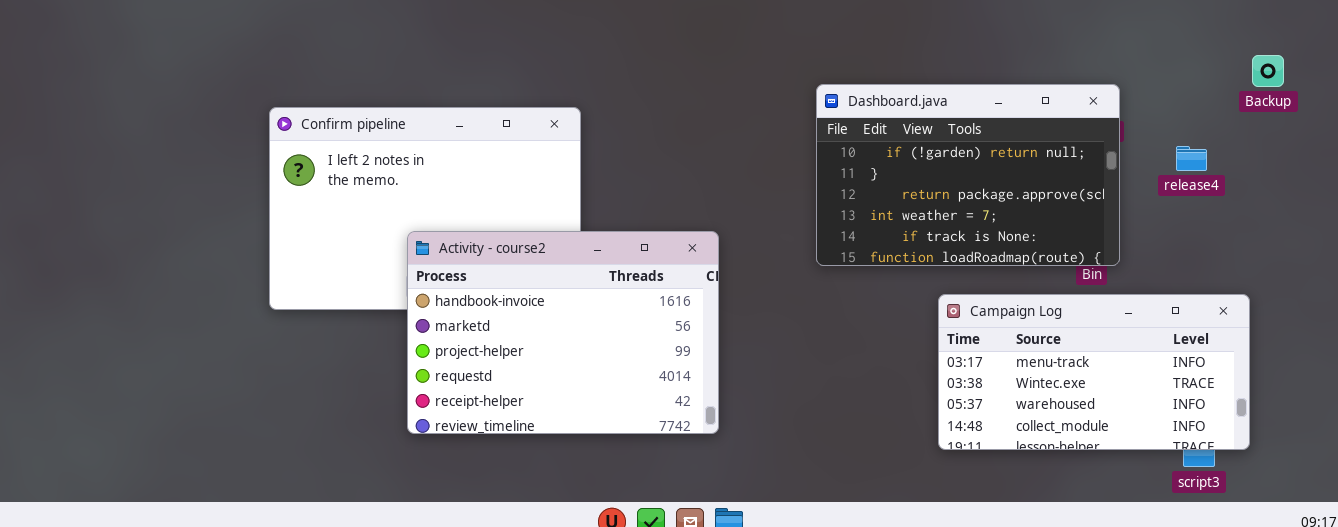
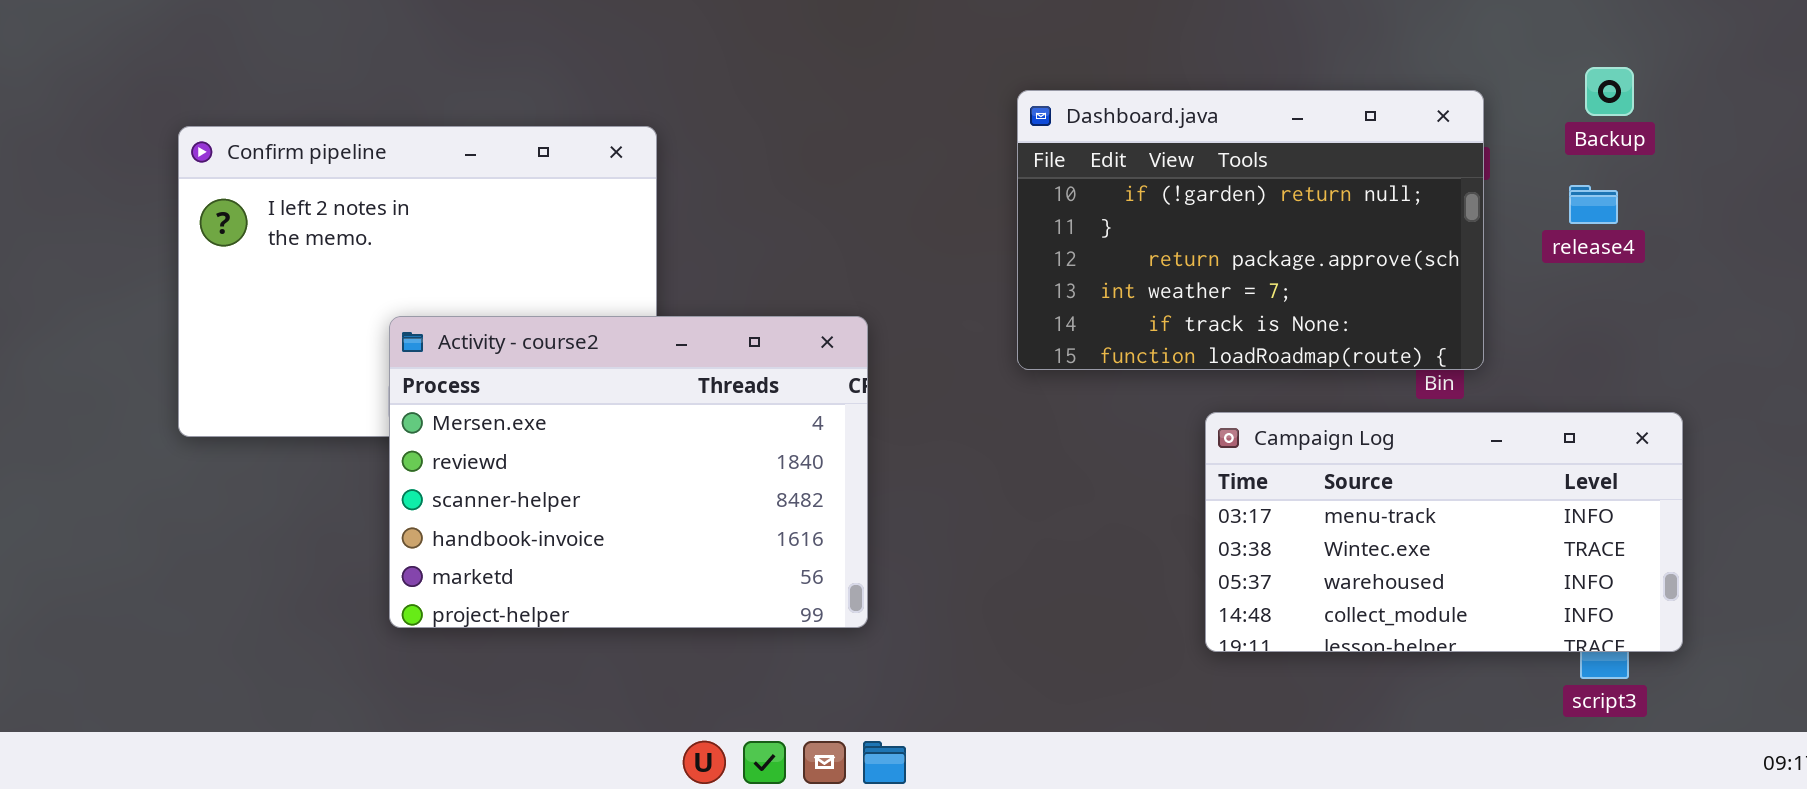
Backup: [1252,55,1284,87] -> [1585,67,1634,116], moved
Activity - course2: [407,231,719,434] -> [389,316,868,628], scrolled up 3 rows

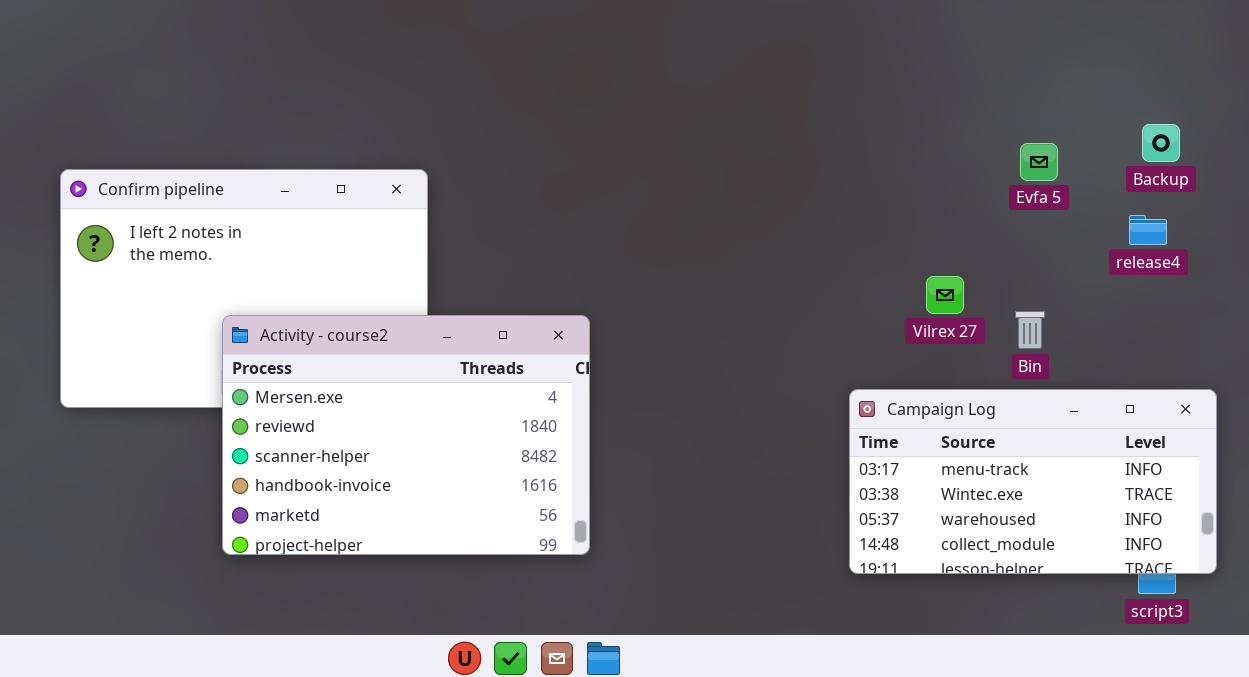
Dashboard.java: [1017,90,1484,370] -> none, closed

